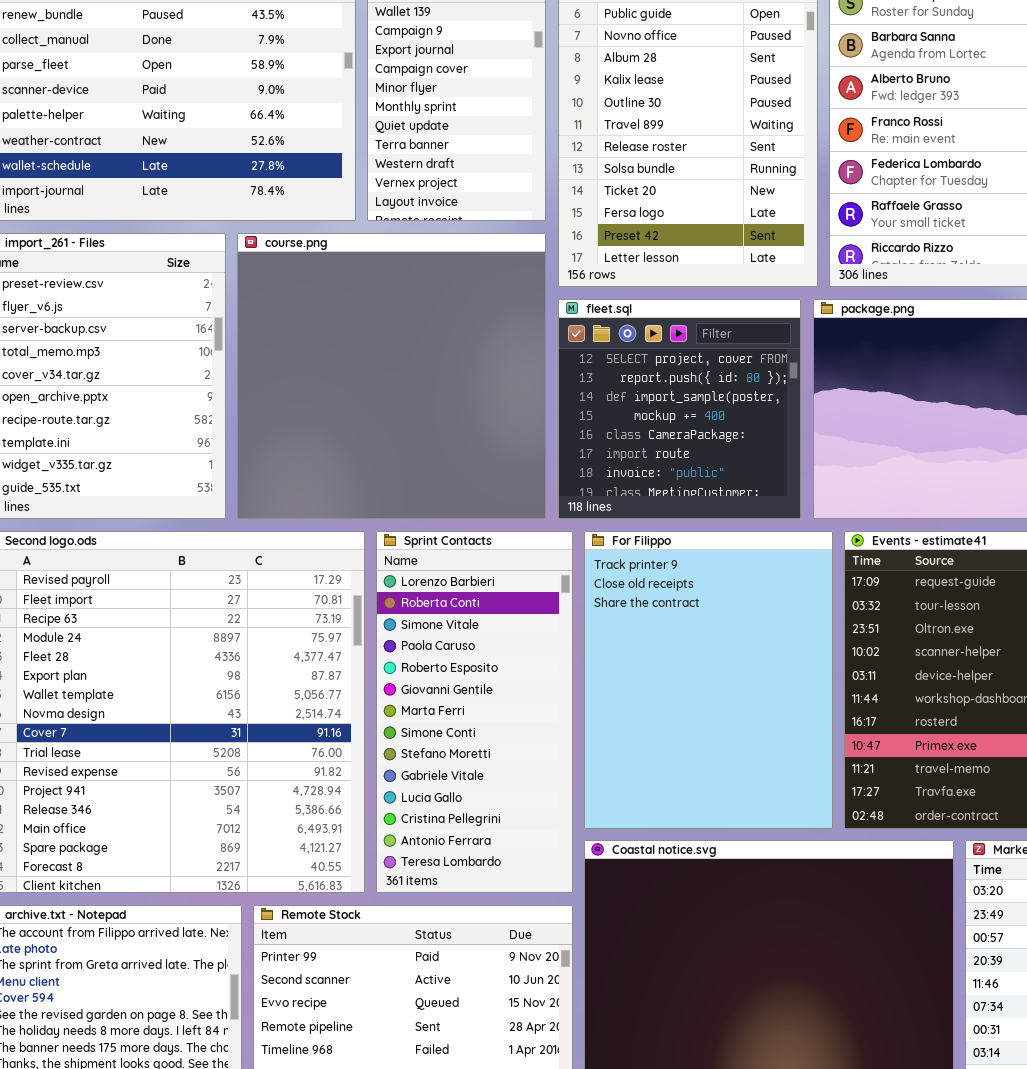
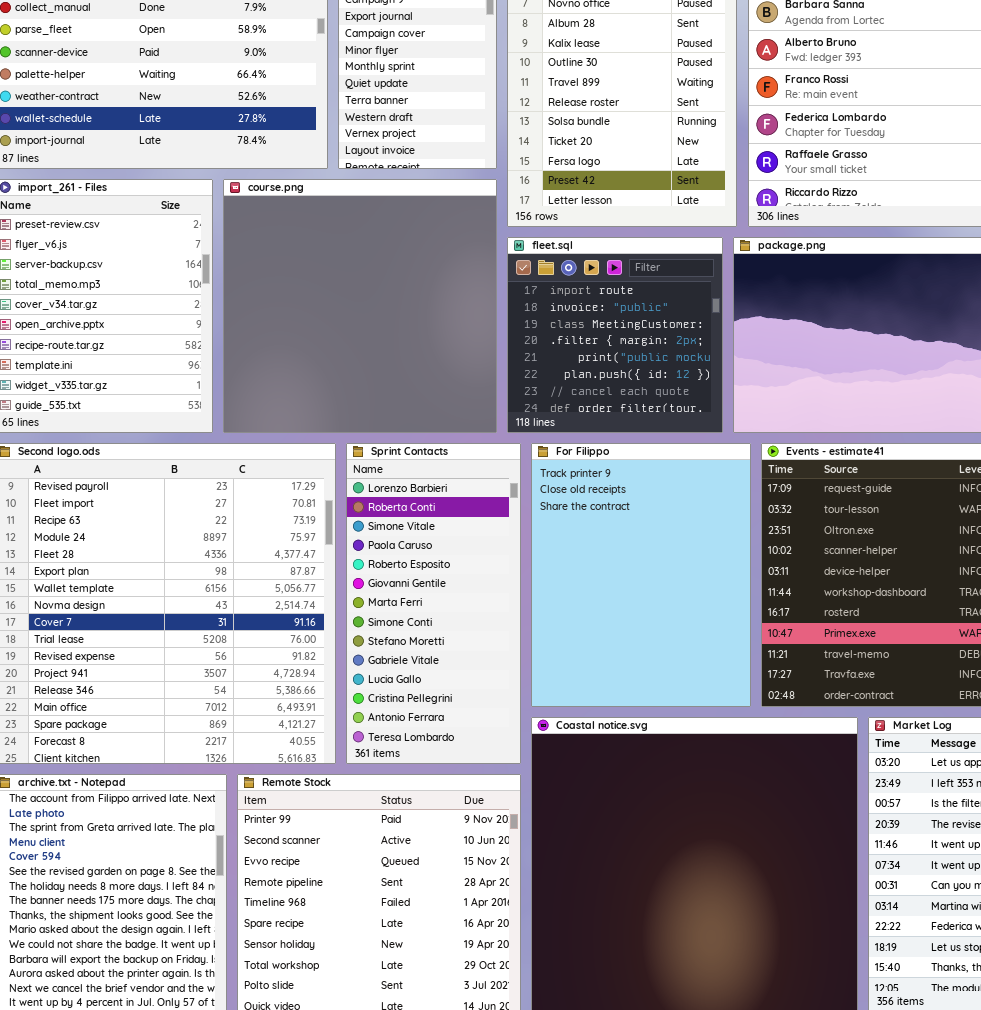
fleet.sql: [558,299,801,519] -> [507,237,723,433], scrolled down 5 rows

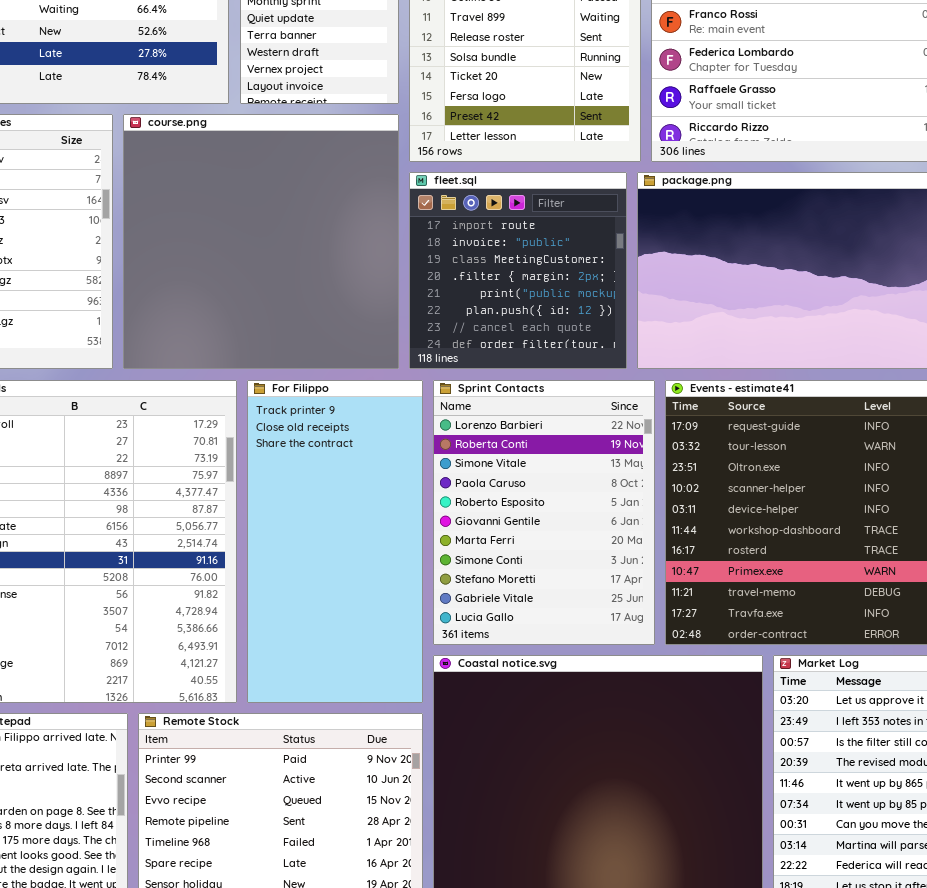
Sprint Contacts: [346,443,521,764] -> [433,380,655,645], moved, resized
For Filippo: [531,443,751,707] -> [247,380,423,703], moved, resized

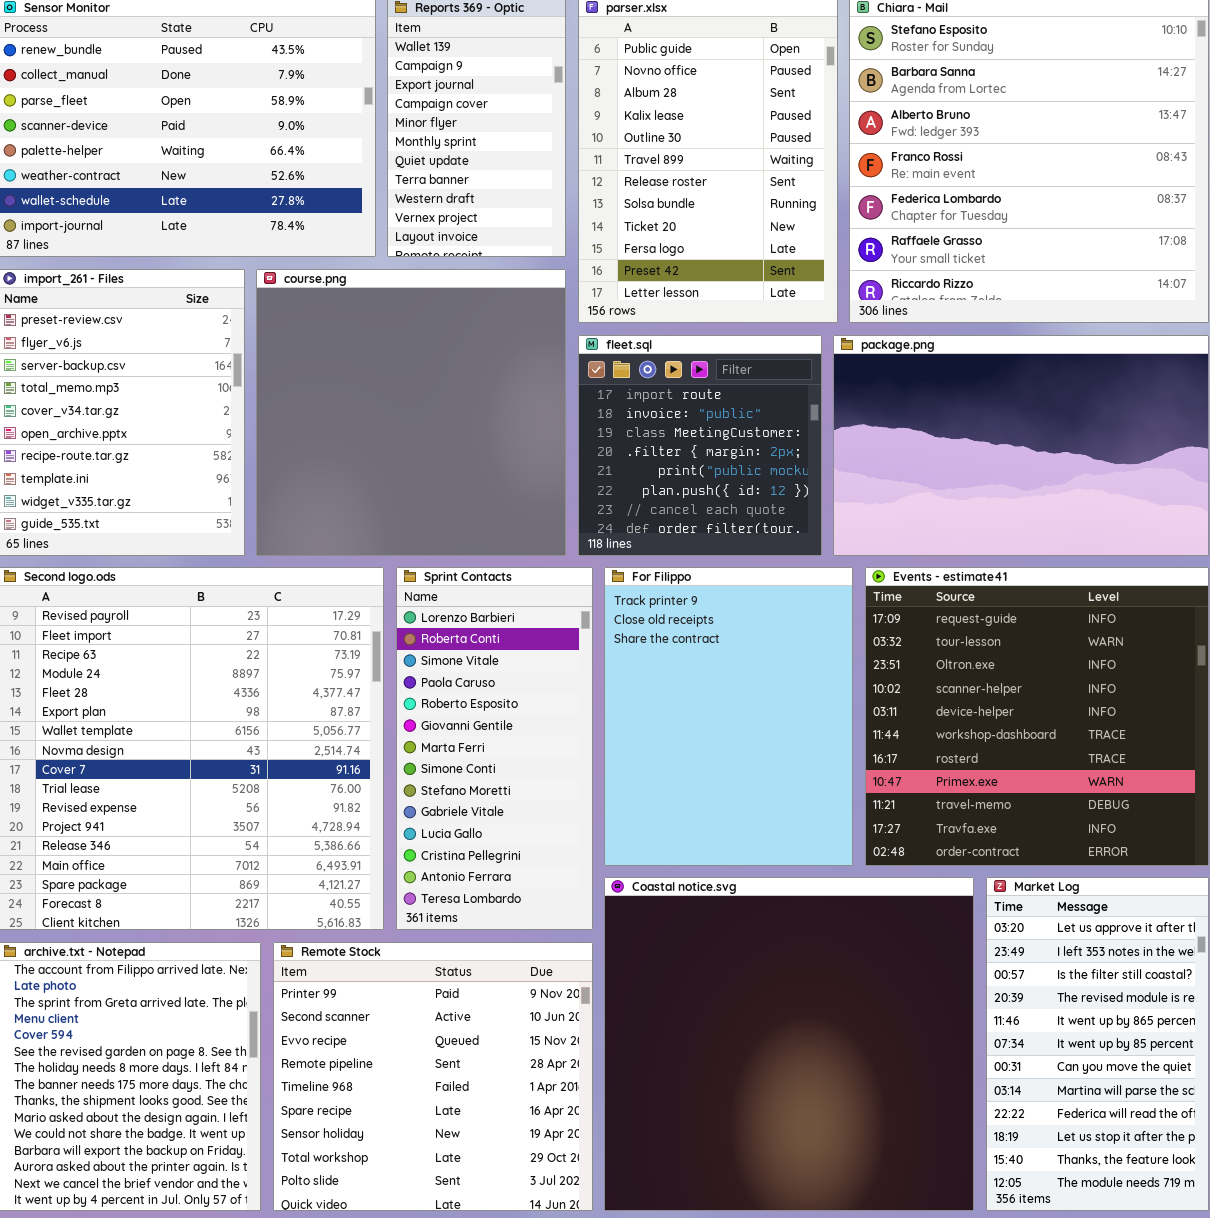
For Filippo: [247,380,423,703] -> [604,567,853,866], moved, resized
Sprint Contacts: [433,380,655,645] -> [396,567,593,930], moved, resized

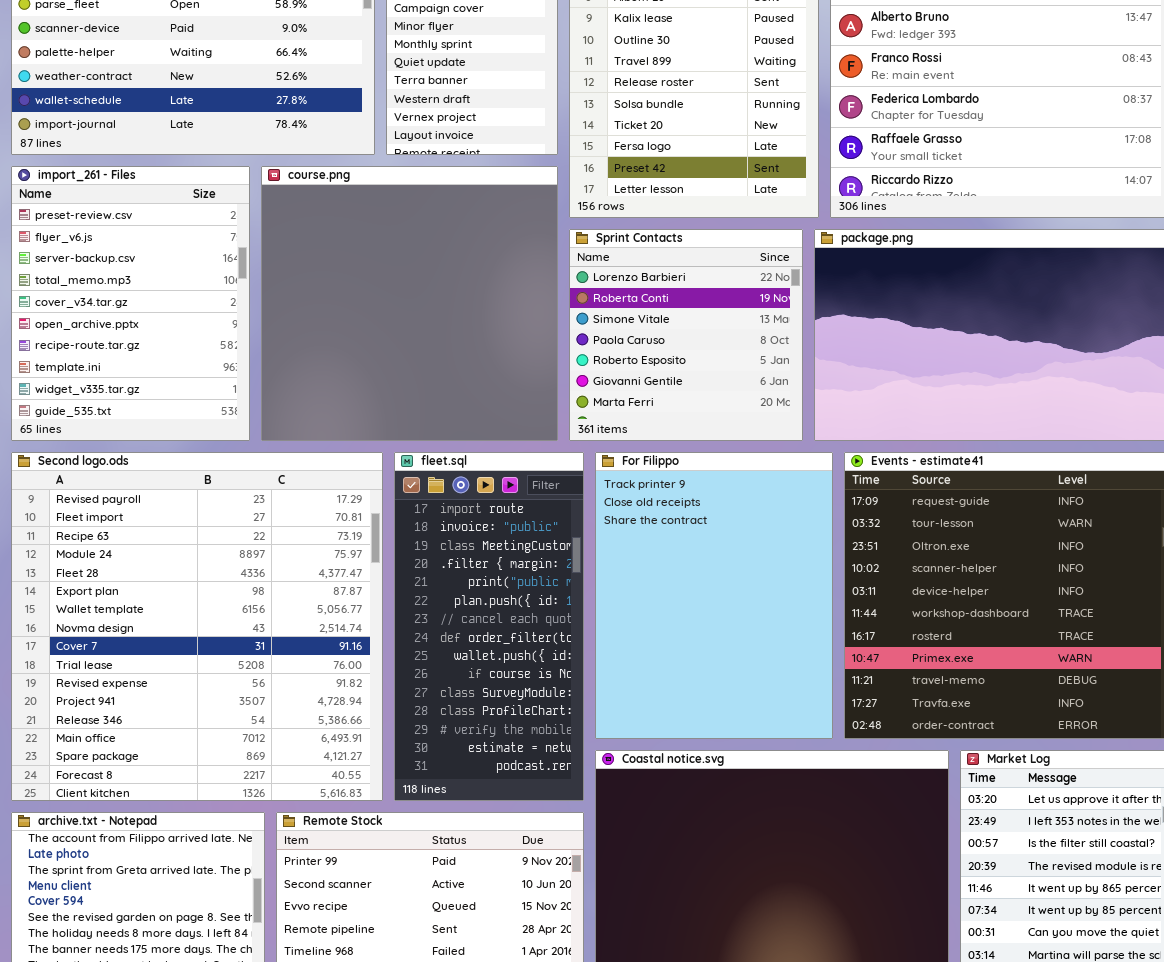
fleet.sql: [578,335,822,556] -> [394,452,584,801], moved, resized
Sprint Contacts: [396,567,593,930] -> [569,229,803,441], moved, resized

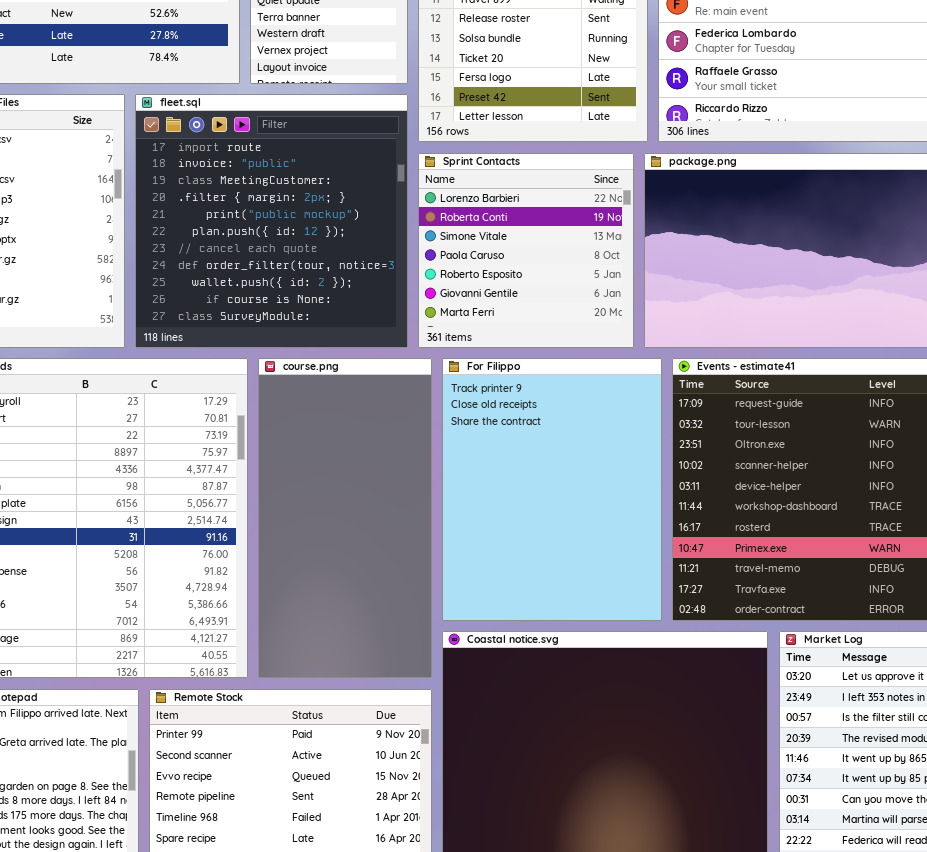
course.png: [261,166,558,441] -> [258,358,432,678], moved, resized
fleet.sql: [394,452,584,801] -> [135,94,408,348], moved, resized

